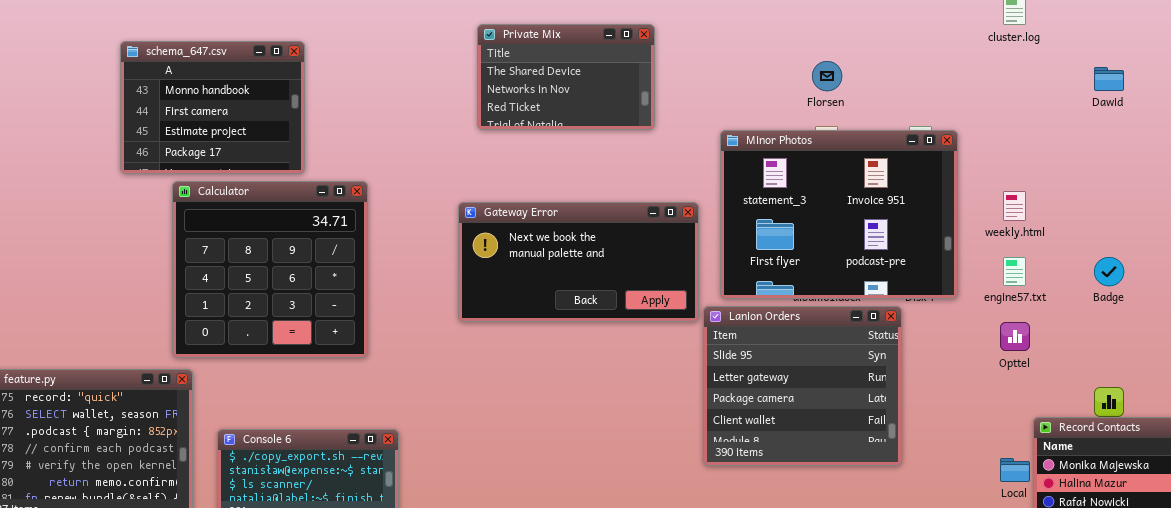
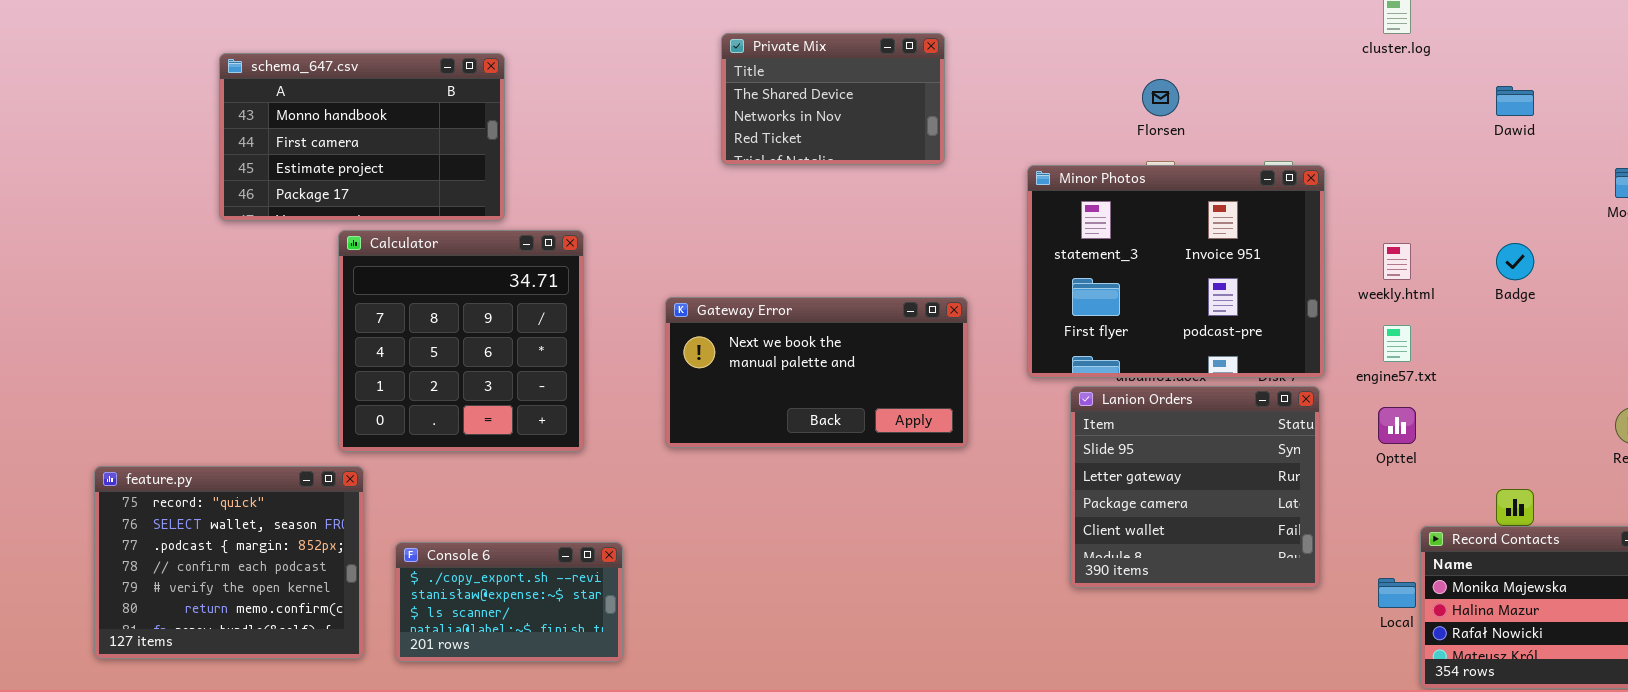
schema_647.csv: [120,41,305,174] -> [219,53,505,221], resized
Gateway Error: [458,202,699,322] -> [665,297,968,448], moved
Badge: [1094,257,1124,286] -> [1496,243,1534,280], moved
Lanion Orders: [703,306,902,466] -> [1070,386,1320,588], moved

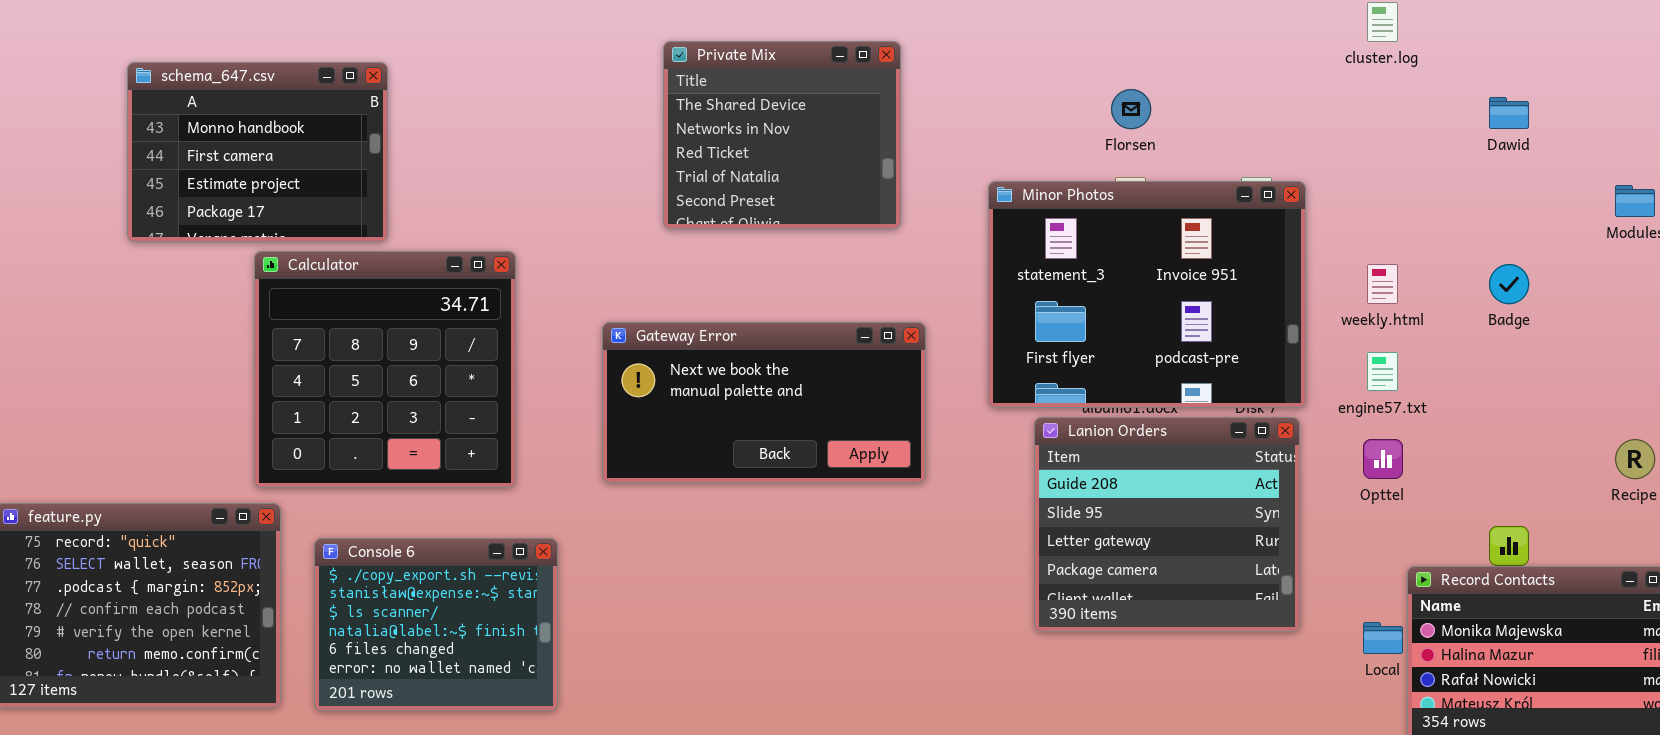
Private Mix: [721,33,945,165] -> [663,41,901,229], resized
schema_647.csv: [219,53,505,221] -> [127,62,388,242], resized
Lanion Orders: [1070,386,1320,588] -> [1034,417,1300,632], scrolled up 1 row
Console 6: [395,542,623,662] -> [314,538,558,711], resized

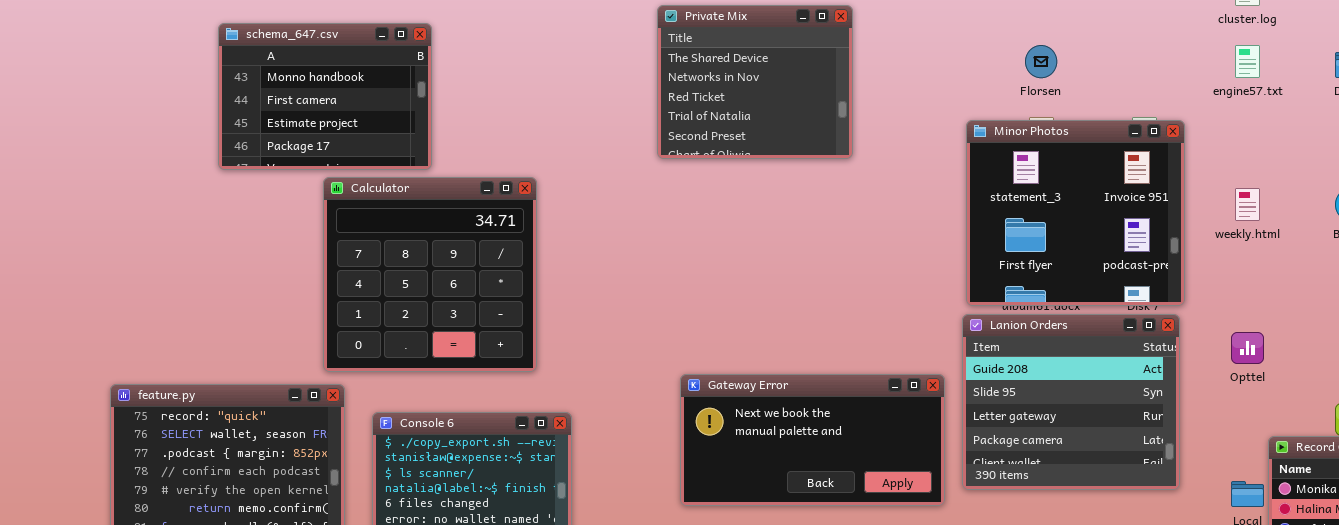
Minor Photos: [988,181,1306,408] -> [966,120,1185,306], resized
Gateway Error: [602,322,926,483] -> [680,374,945,506], moved
engine57.txt: [1367,352,1398,391] -> [1235,45,1260,78], moved

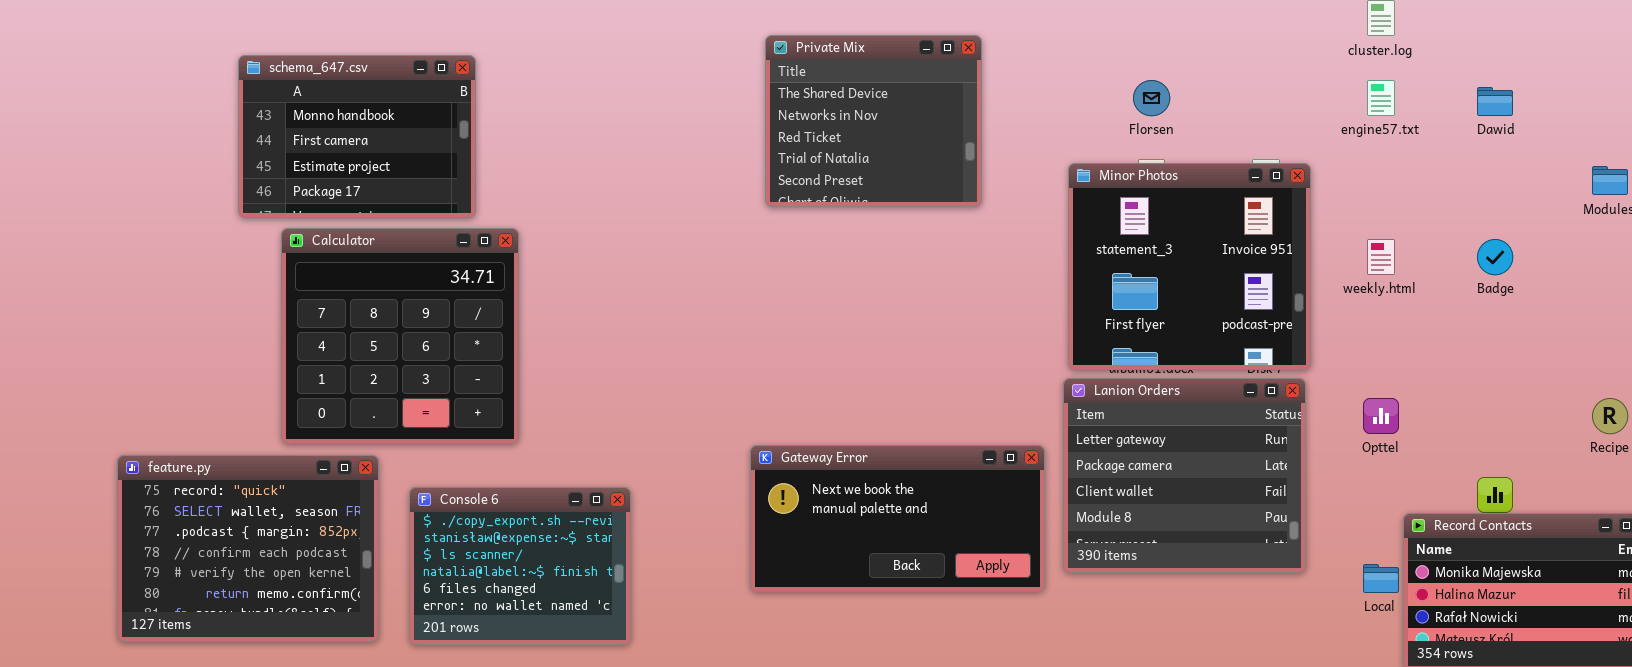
Private Mix: [657,5,853,159] -> [765,35,982,207], moved
Calculator: [323,177,537,372] -> [281,228,519,444], moved
Lanion Orders: [962,314,1180,490] -> [1063,378,1306,573], scrolled down 2 rows

